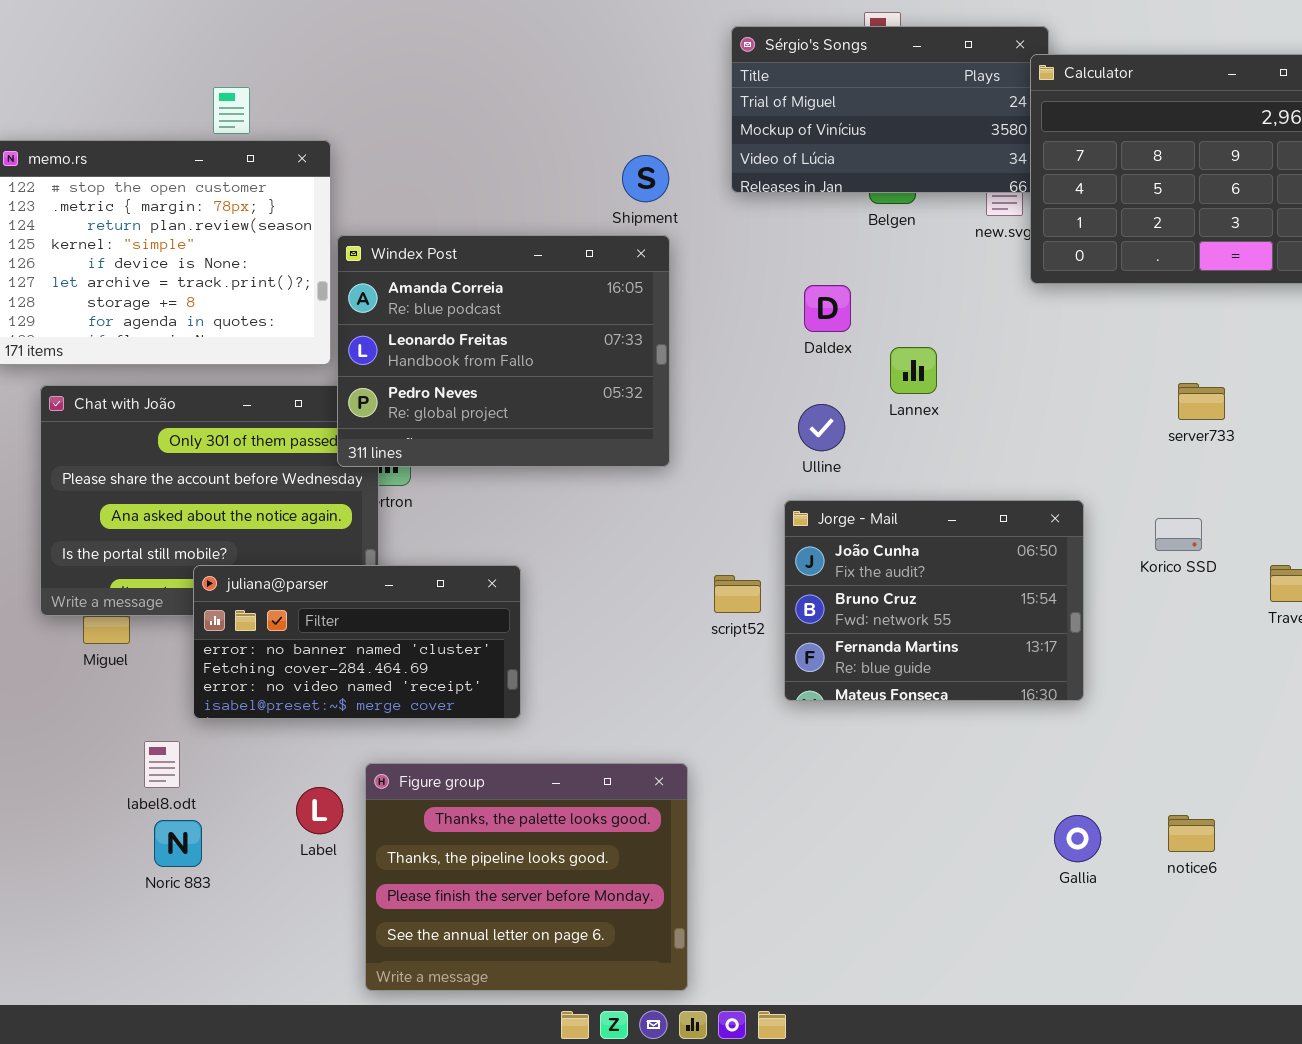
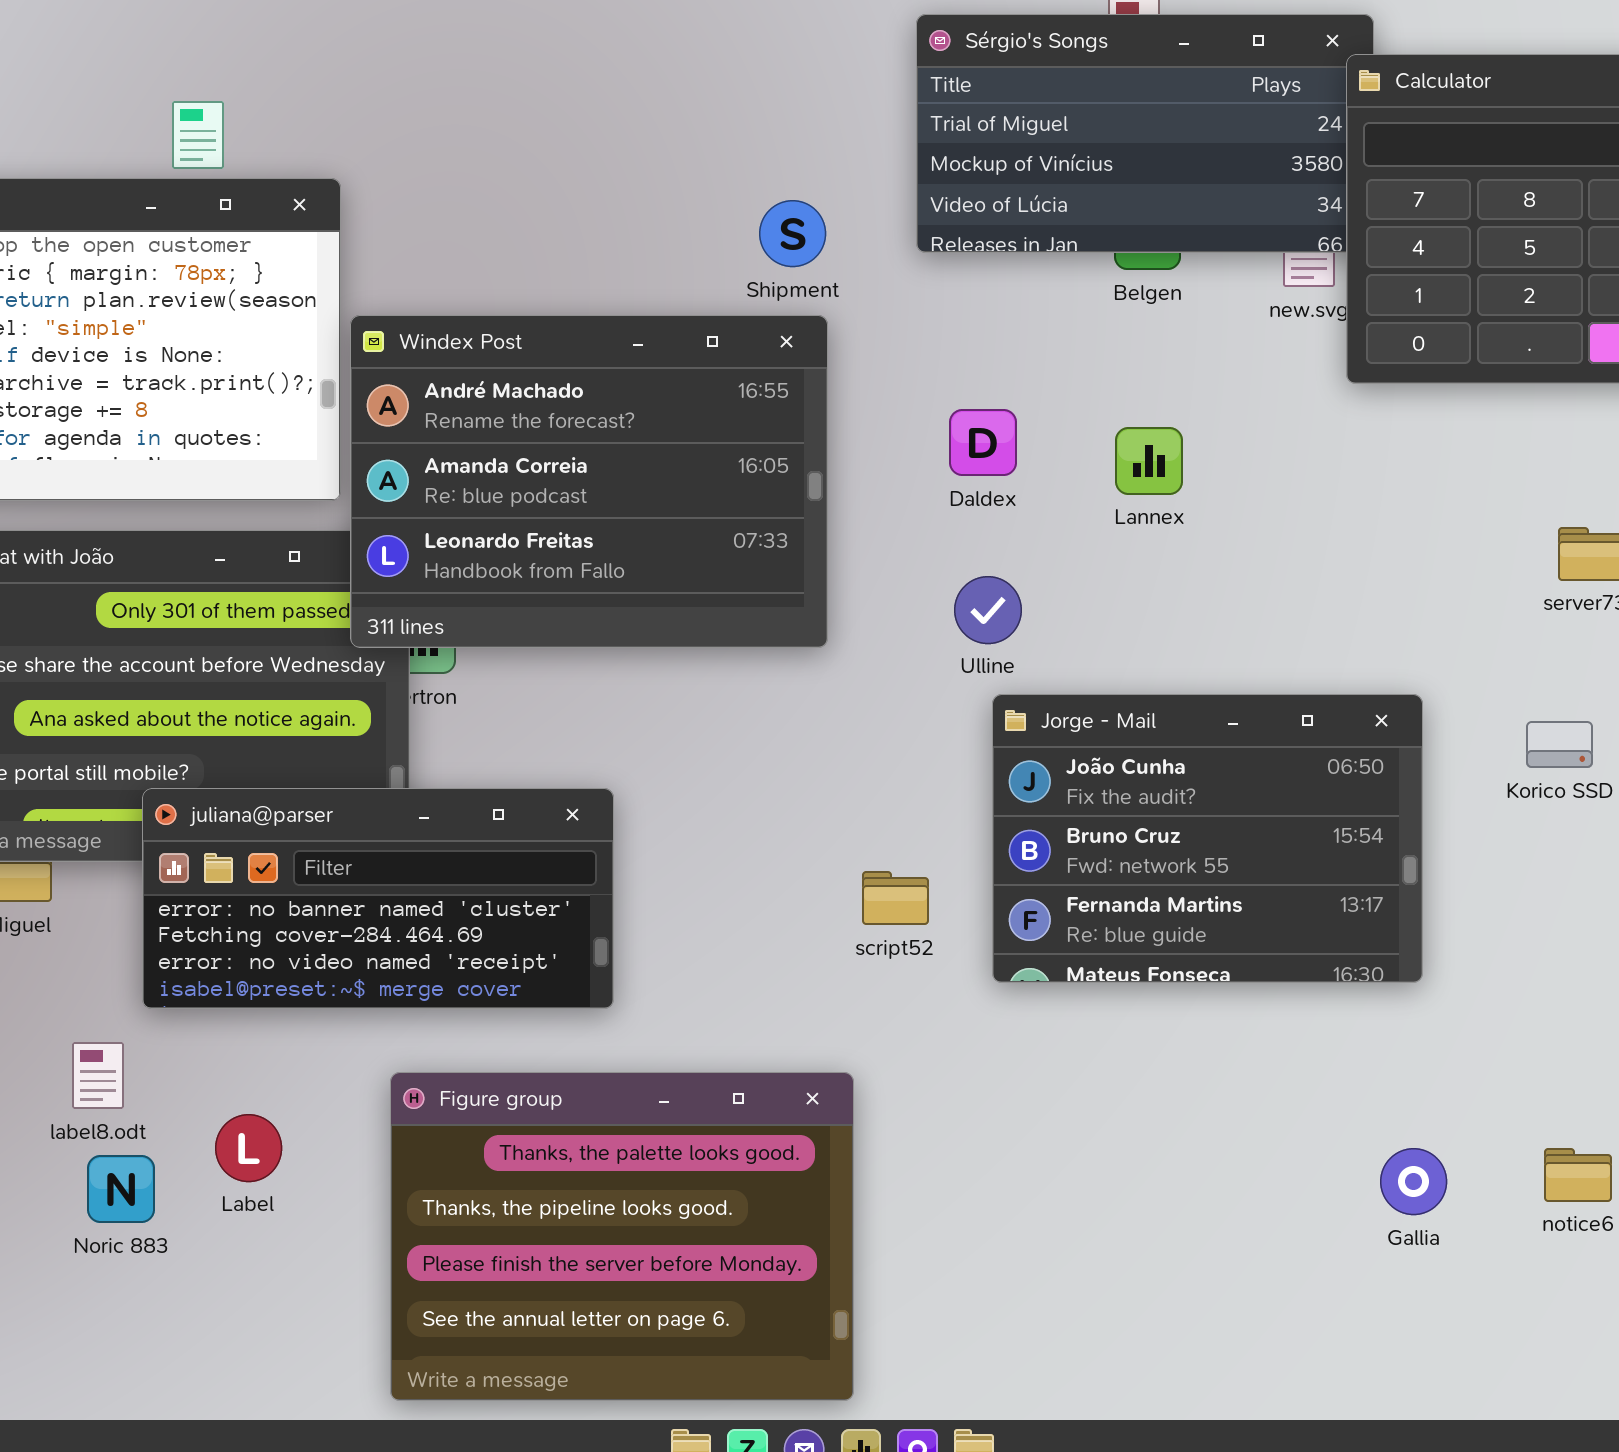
Windex Post: [337,235,670,467] -> [350,315,828,648], scrolled up 1 row
Daldex: [804,285,851,332] -> [949,409,1017,476], moved
Lannex: [890,347,937,394] -> [1115,427,1183,495], moved
Ulline: [798,404,845,451] -> [954,576,1022,644], moved
script52: [714,575,761,613] -> [862,871,929,925], moved
Label: [296,787,343,834] -> [215,1114,282,1182], moved

